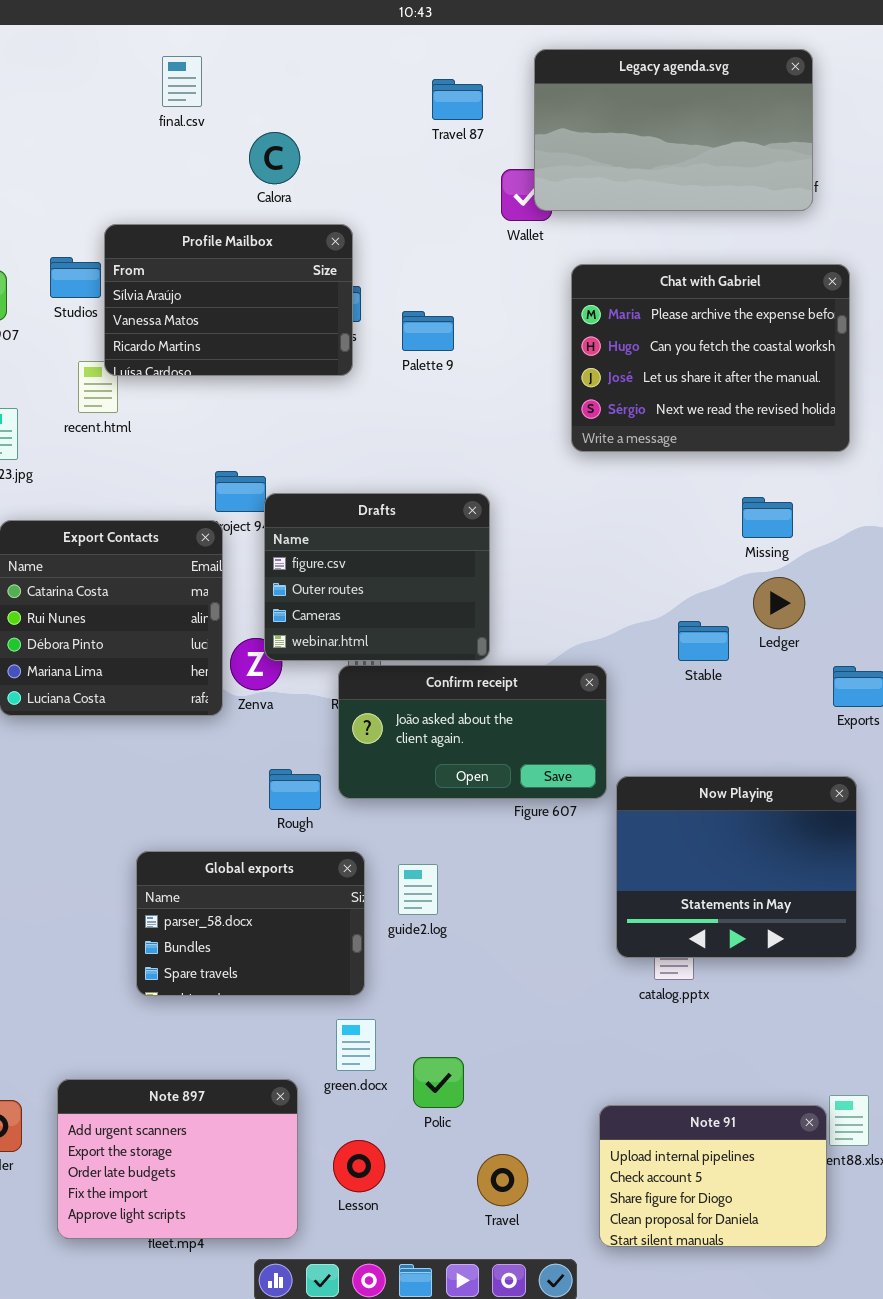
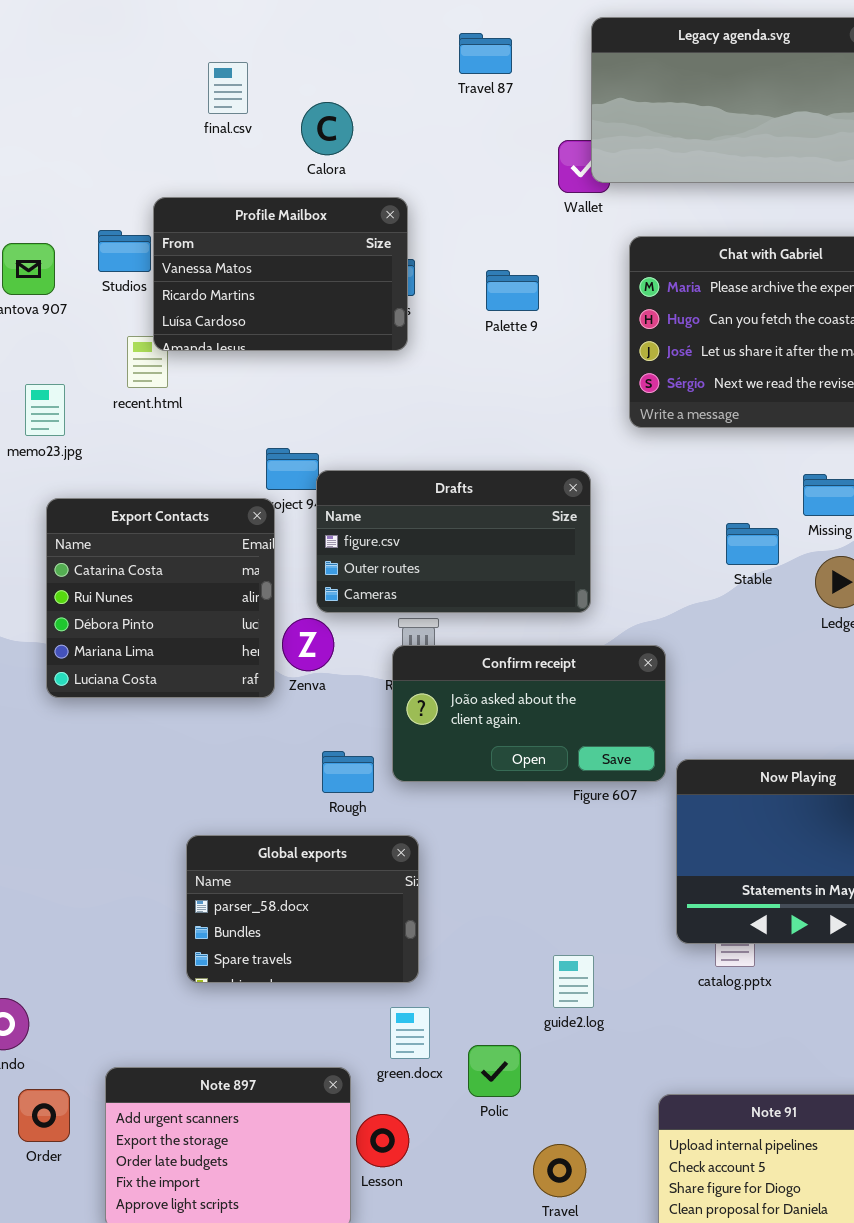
final.csv: [162,56,202,107] -> [208,62,248,114], moved
Travel 87: [432,79,483,120] -> [459,33,512,74], moved
Profile Mailbox: [104,224,353,376] -> [153,197,408,351], scrolled down 1 row
Palette 9: [402,311,454,351] -> [486,270,539,311], moved
Drafts: [264,493,490,661] -> [316,470,591,613], resized
Stable: [678,621,729,661] -> [726,523,779,565], moved
guide2.log: [398,864,438,915] -> [553,955,594,1008], moved
Lesson: [333,1140,385,1192] -> [356,1114,409,1167], moved

